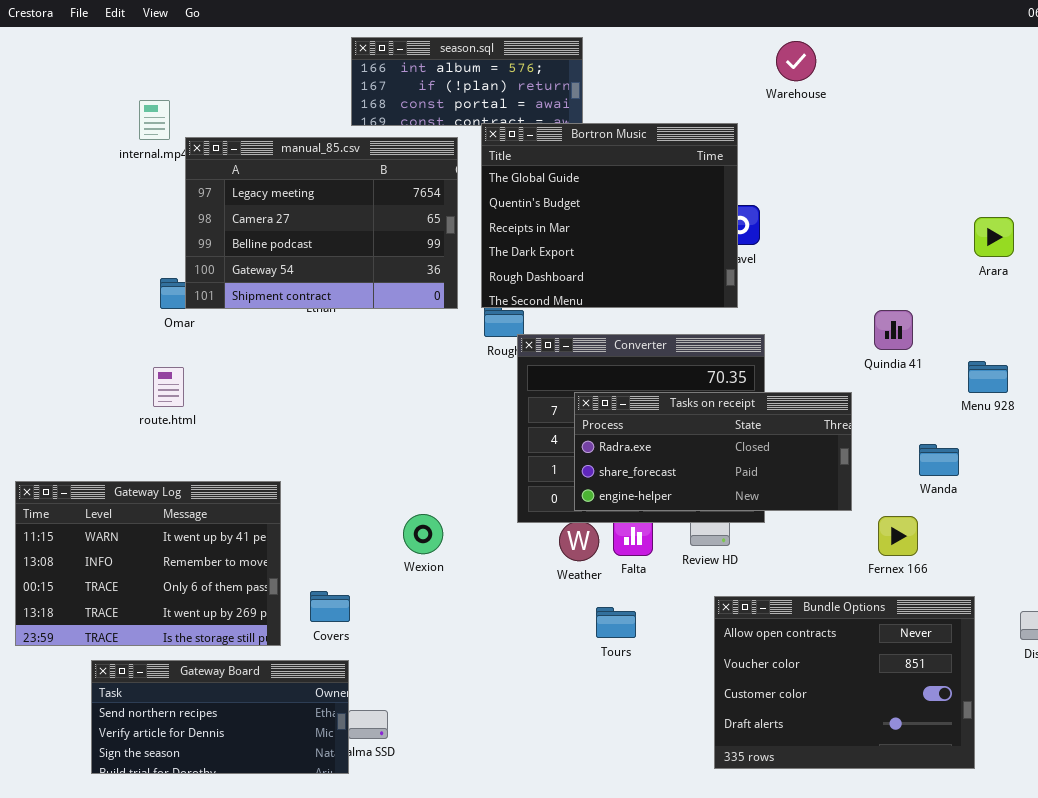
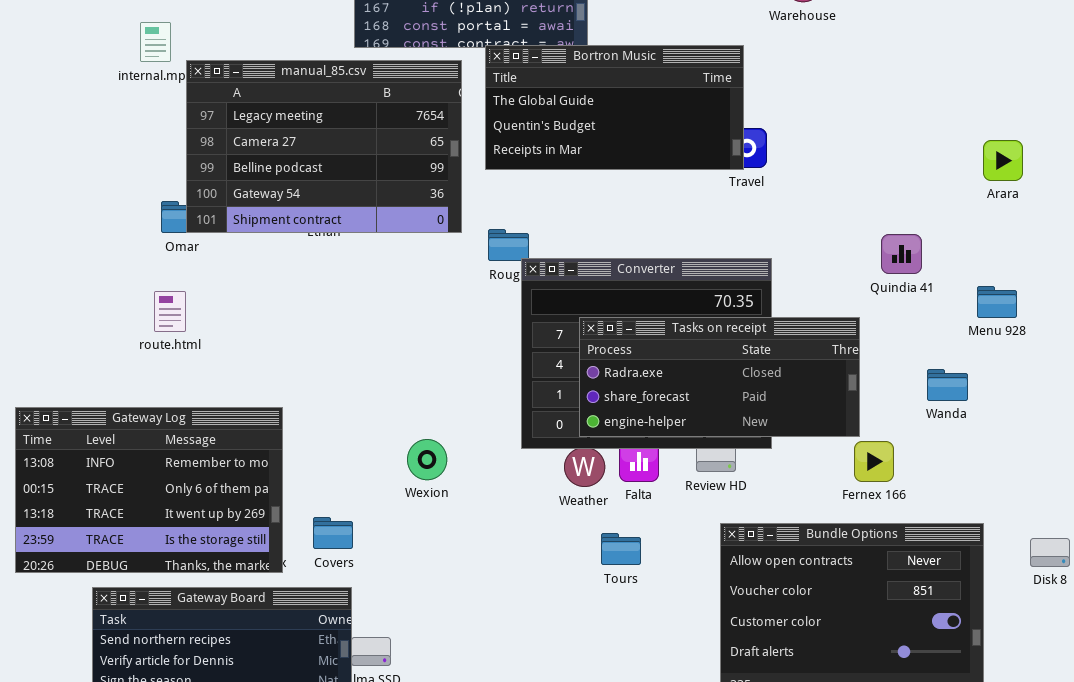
Bortron Music: [481,123,738,308] -> [485,45,744,170], resized
Gateway Log: [15,481,281,646] -> [15,407,283,573], scrolled down 1 row
Fernex 166: [878,516,918,556] -> [854,441,894,482], moved

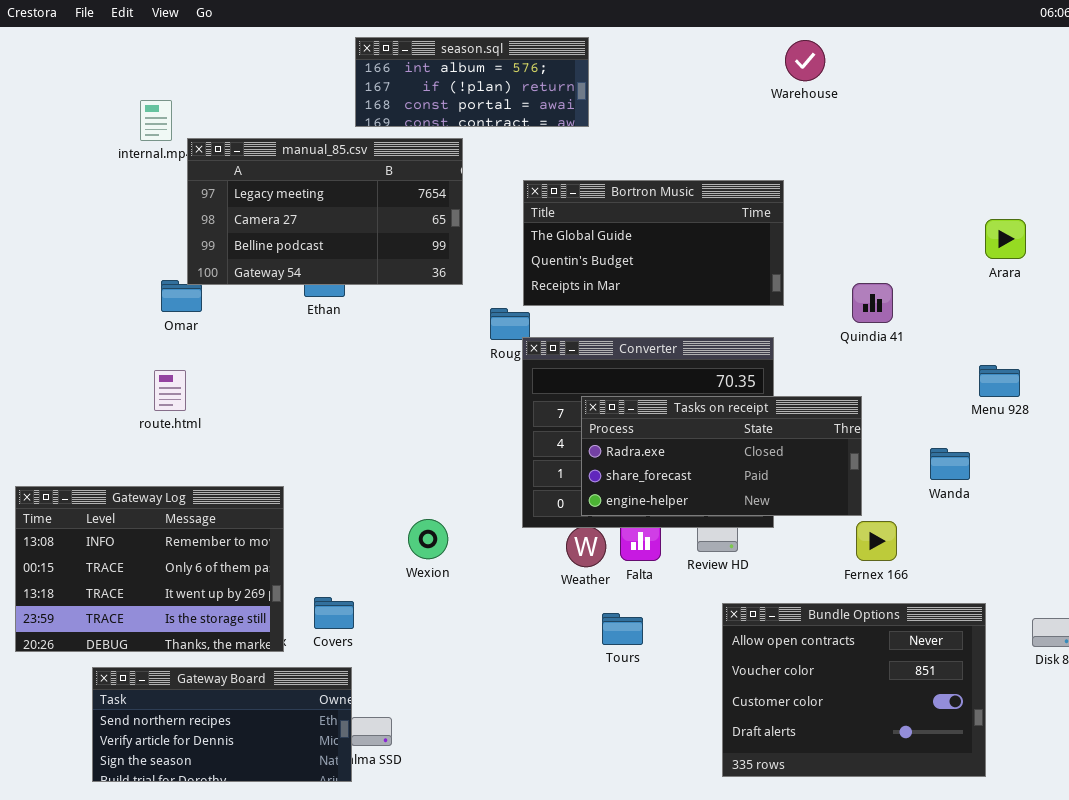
Bortron Music: [485,45,744,170] -> [523,180,784,306], moved
manual_85.csv: [186,60,462,233] -> [187,138,463,285], resized
Quindia 41: [881,234,922,274] -> [852,283,893,323], moved

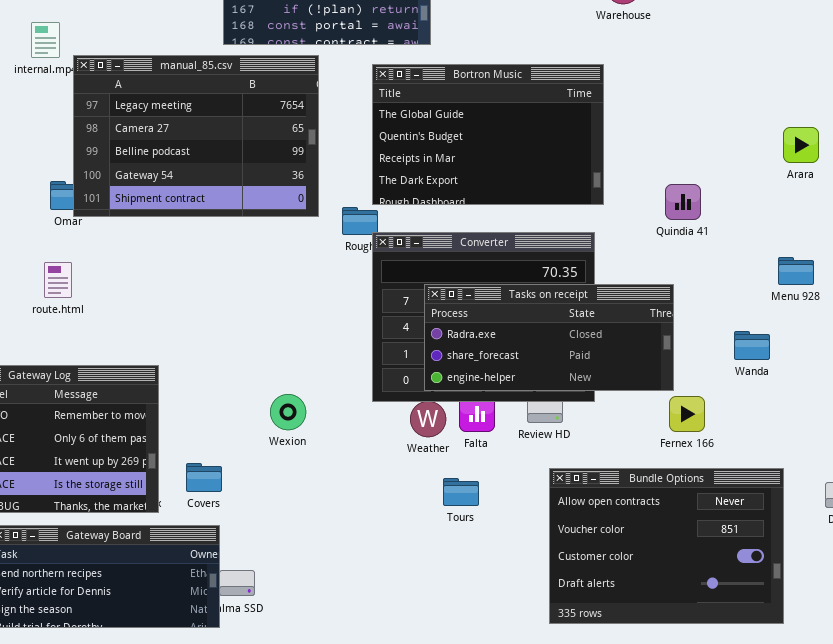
manual_85.csv: [187,138,463,285] -> [73,55,319,217], resized
Bortron Music: [523,180,784,306] -> [372,64,604,205], resized

